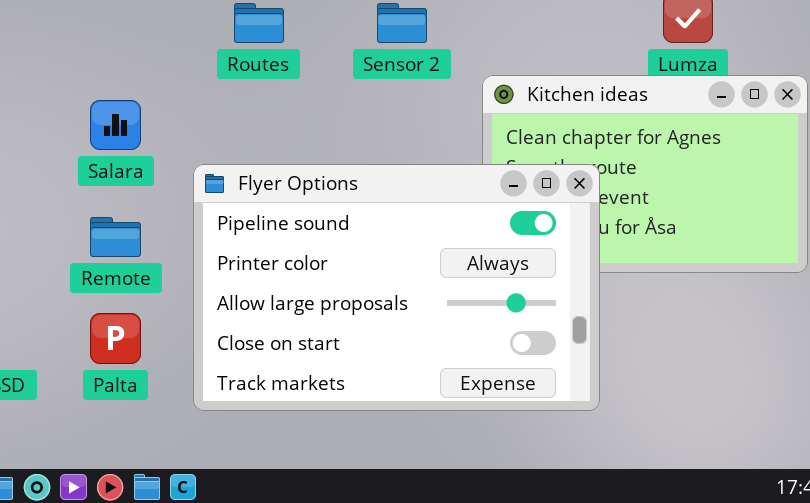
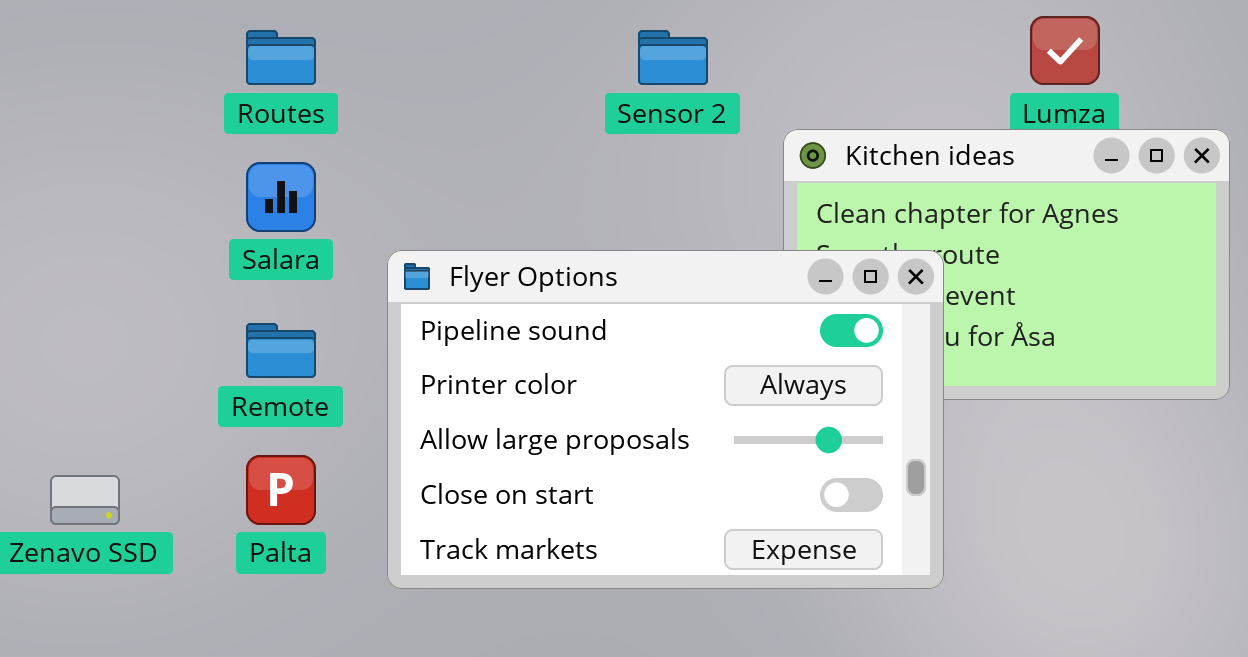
Routes: [234,3,284,43] -> [246,30,316,85], moved

